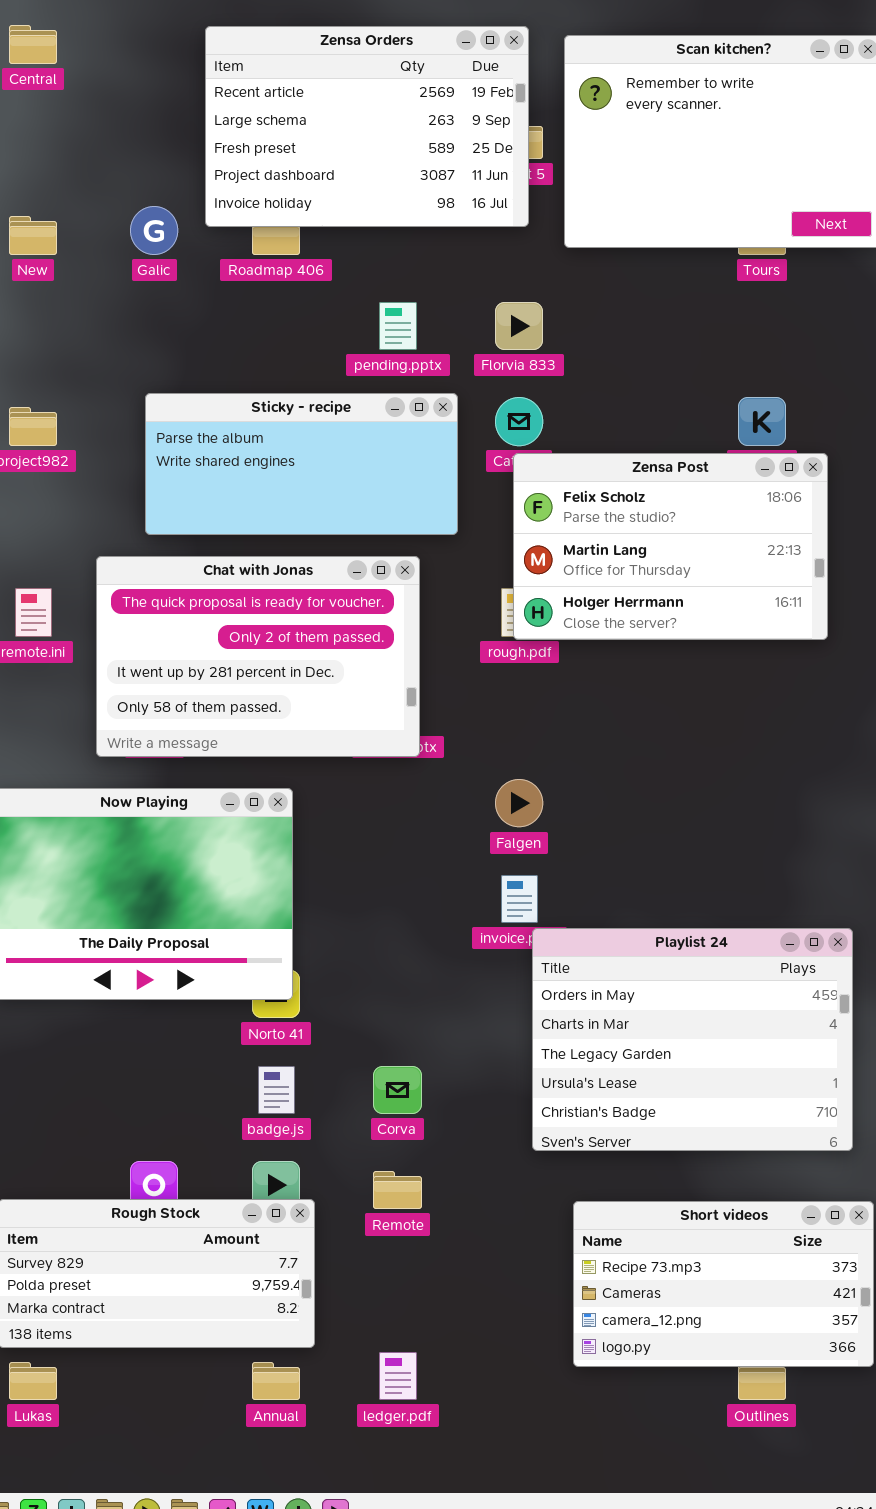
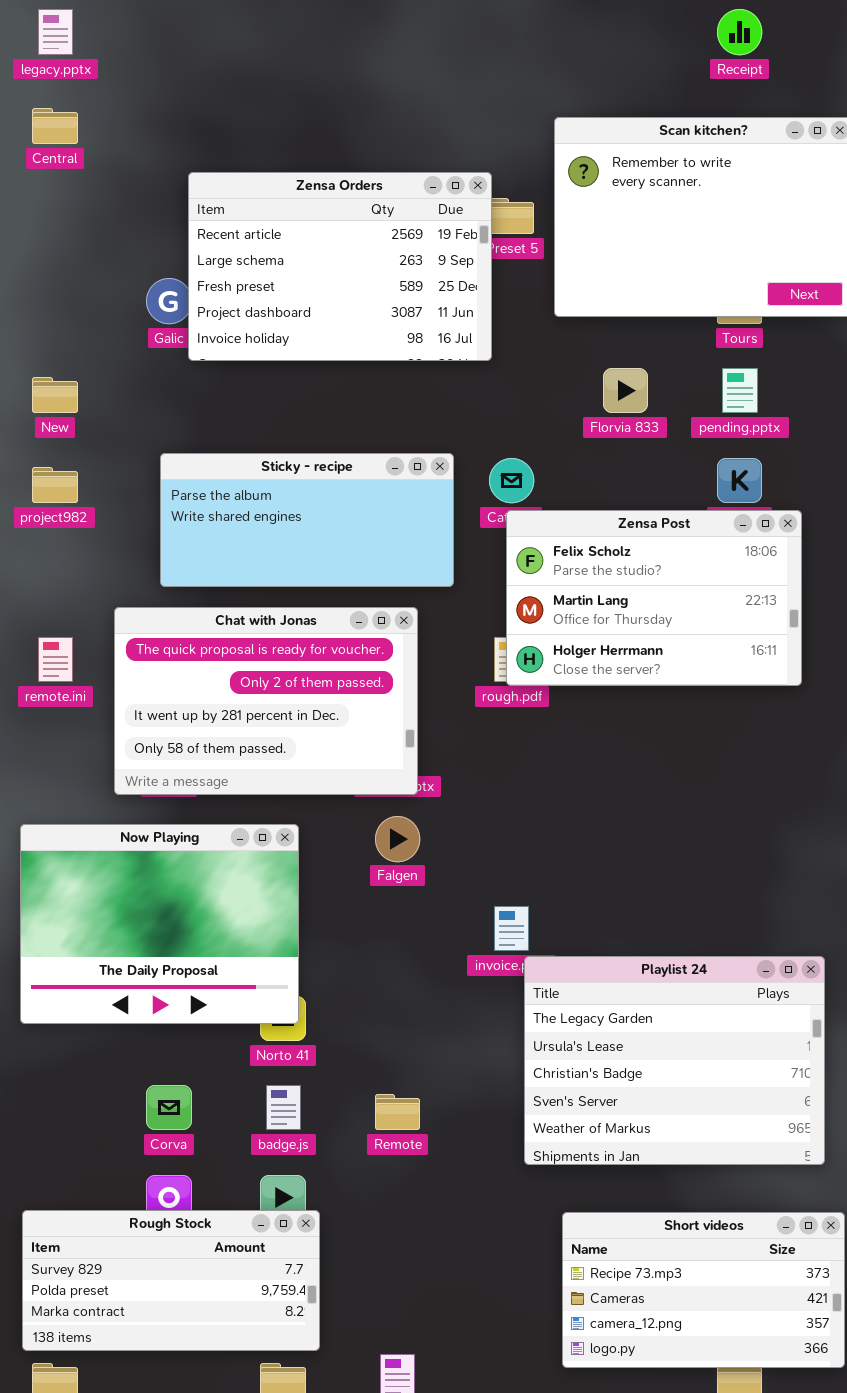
Zensa Orders: [205,26,529,227] -> [188,172,492,361], moved
New: [9,216,57,255] -> [32,377,78,413], moved
pending.pptx: [379,302,417,350] -> [722,368,758,413], moved
Florvia 833: [495,302,543,350] -> [603,368,648,413], moved
Falgen: [495,779,543,827] -> [375,816,420,862], moved
Playlist 24: [532,928,853,1151] -> [524,956,825,1165], scrolled down 2 rows
Corva: [373,1066,422,1114] -> [146,1085,192,1130], moved
Remote: [373,1171,422,1209] -> [375,1094,420,1130], moved

